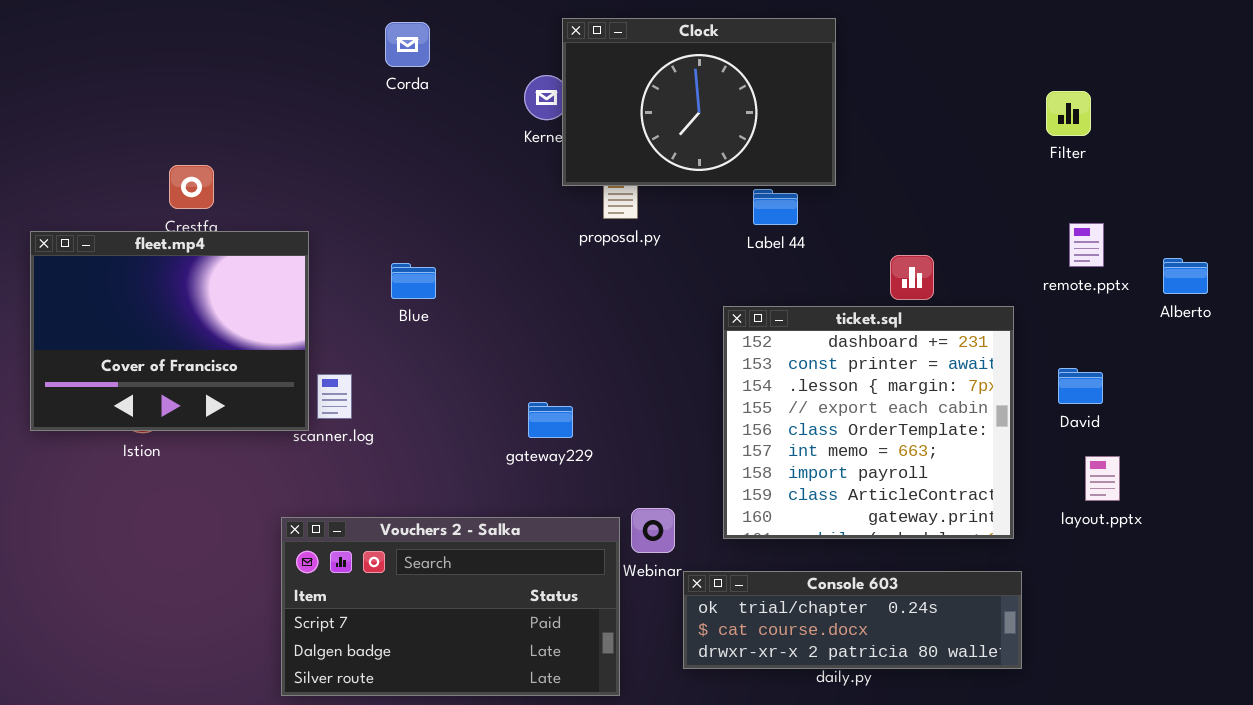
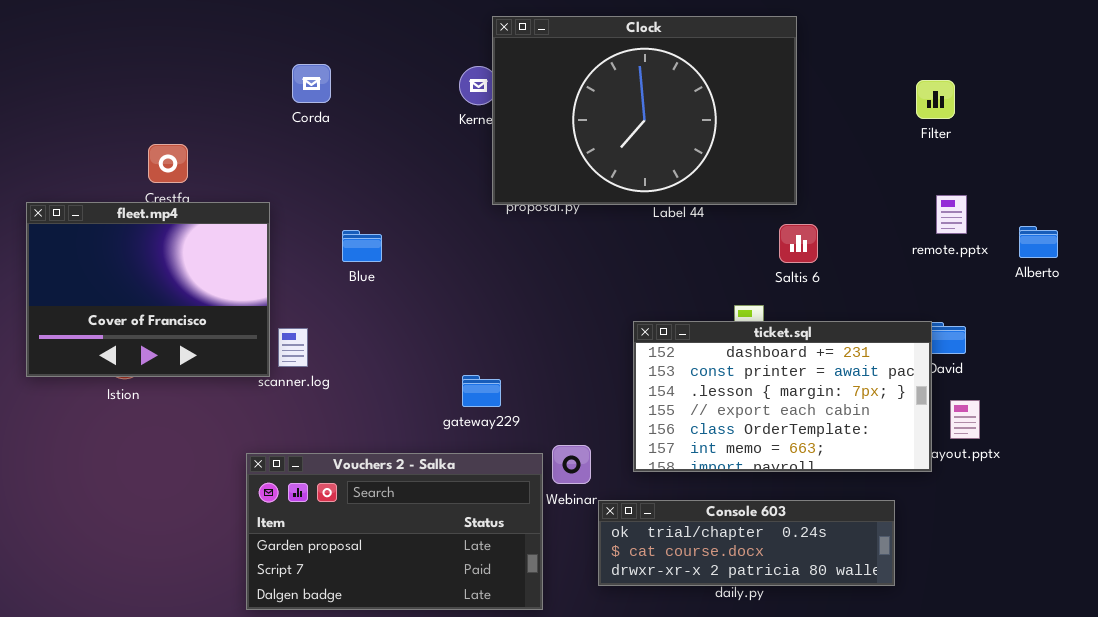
Clock: [562,18,836,186] -> [492,16,797,205], resized
Corda: [385,22,430,67] -> [292,64,331,103], moved
ticket.sql: [723,306,1014,539] -> [633,321,932,472], resized
gateway229: [528,402,573,438] -> [462,375,501,407], moved
Vouchers 2 - Salka: [281,517,620,696] -> [246,453,543,610], scrolled up 1 row

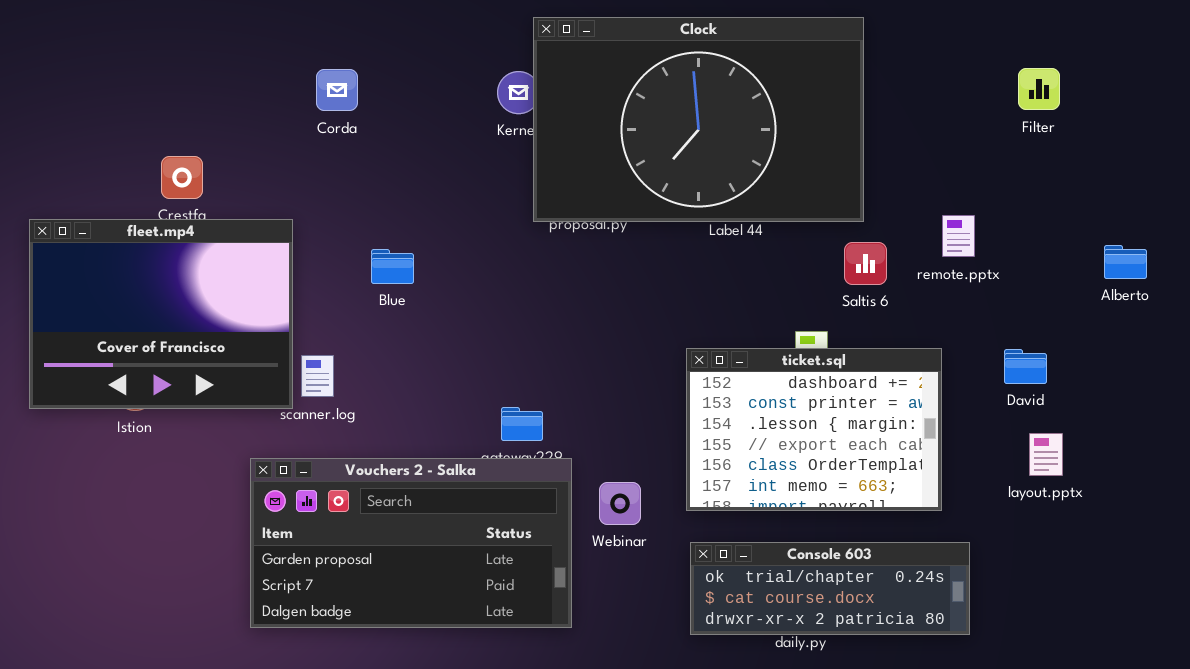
Filter: [916,80,955,119] -> [1018,68,1060,110], moved
remote.pptx: [936,195,967,234] -> [942,215,975,257], moved
ticket.sql: [633,321,932,472] -> [686,348,942,511], resized
Vouchers 2 - Salka: [246,453,543,610] -> [250,458,572,628], moved
Console 603: [598,500,895,586] -> [690,542,970,635], resized

